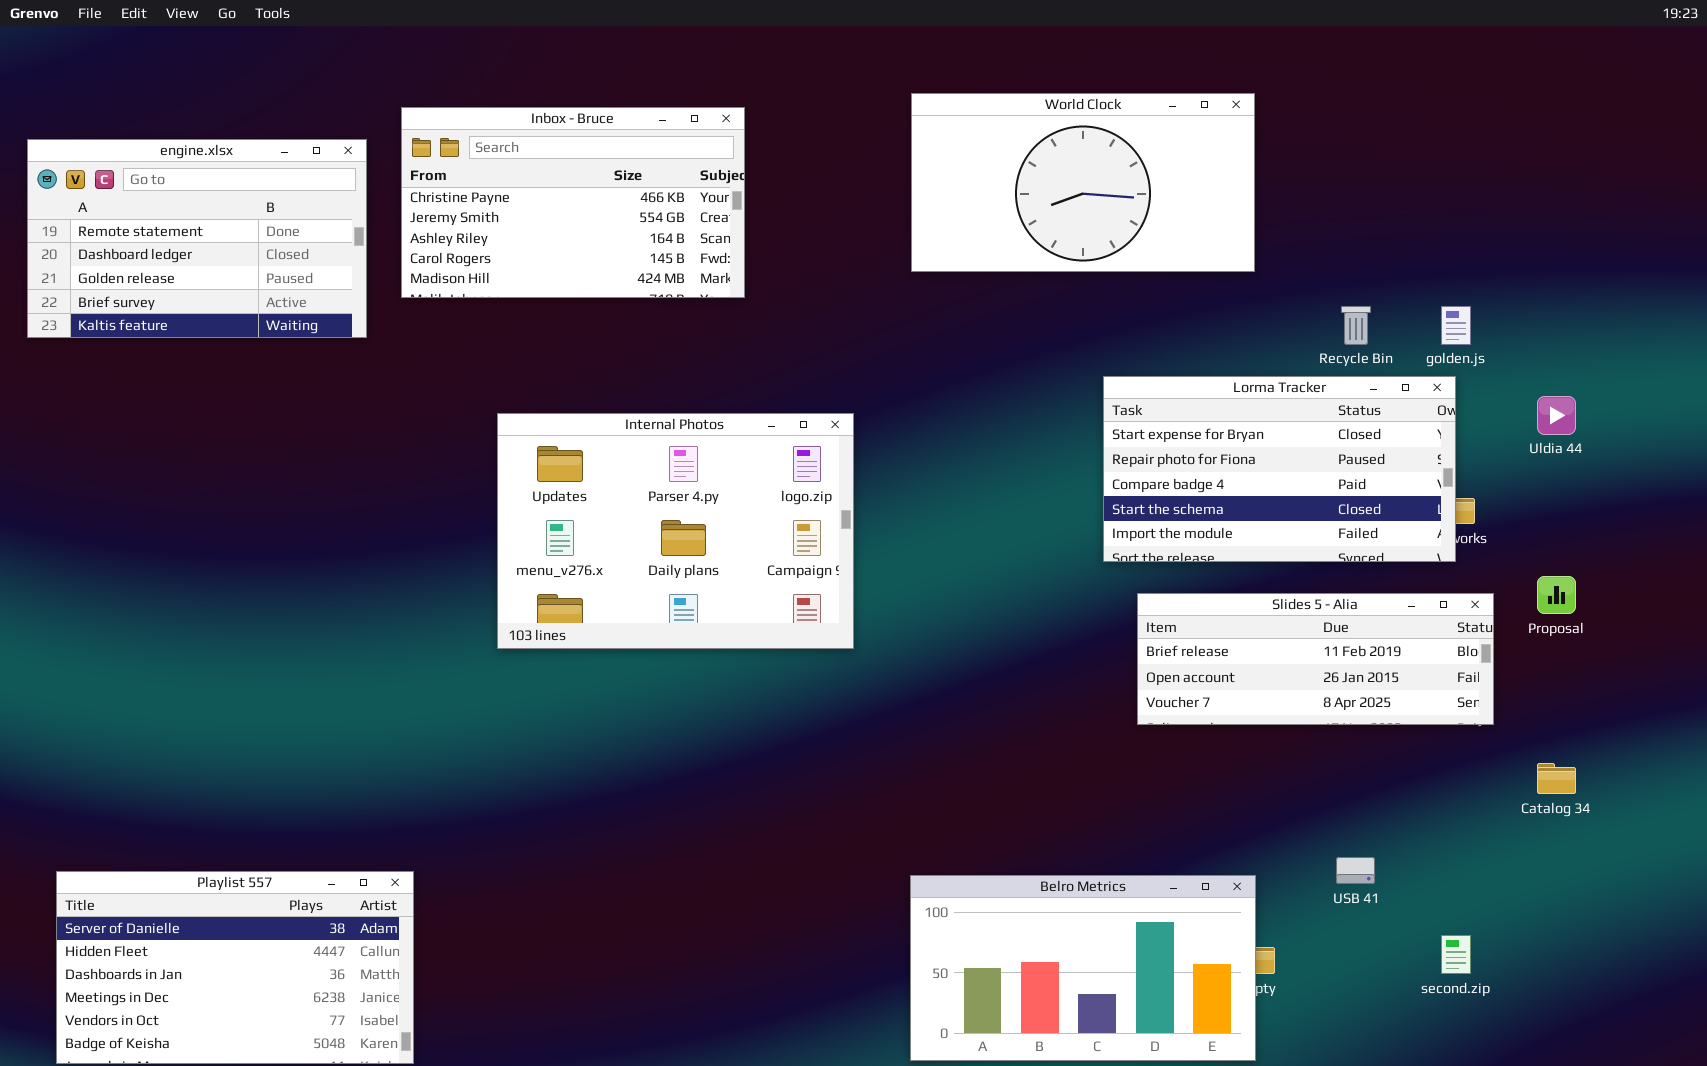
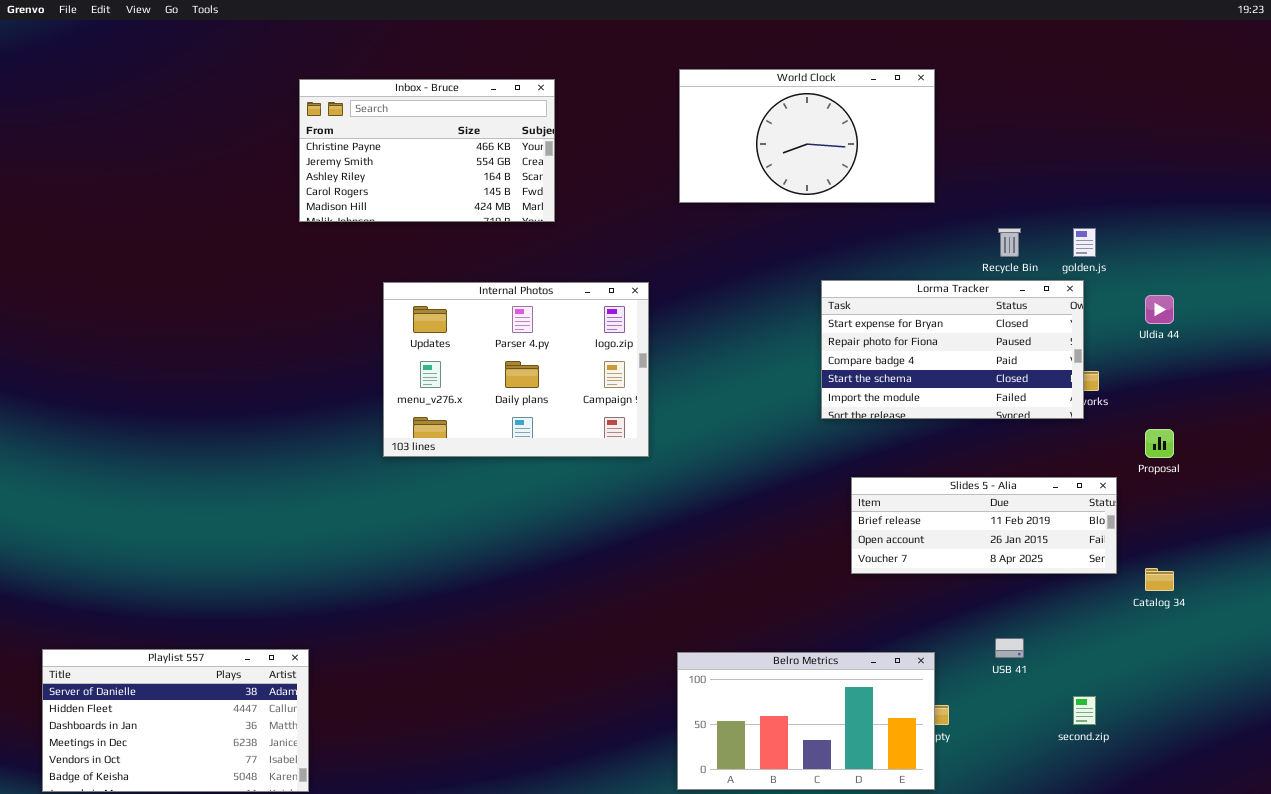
engine.xlsx: [27,139,367,338] -> none, closed
Internal Photos: [497,413,854,649] -> [383,282,649,457], moved
Slides 5 - Alia: [1137,593,1494,725] -> [851,477,1117,574], moved

